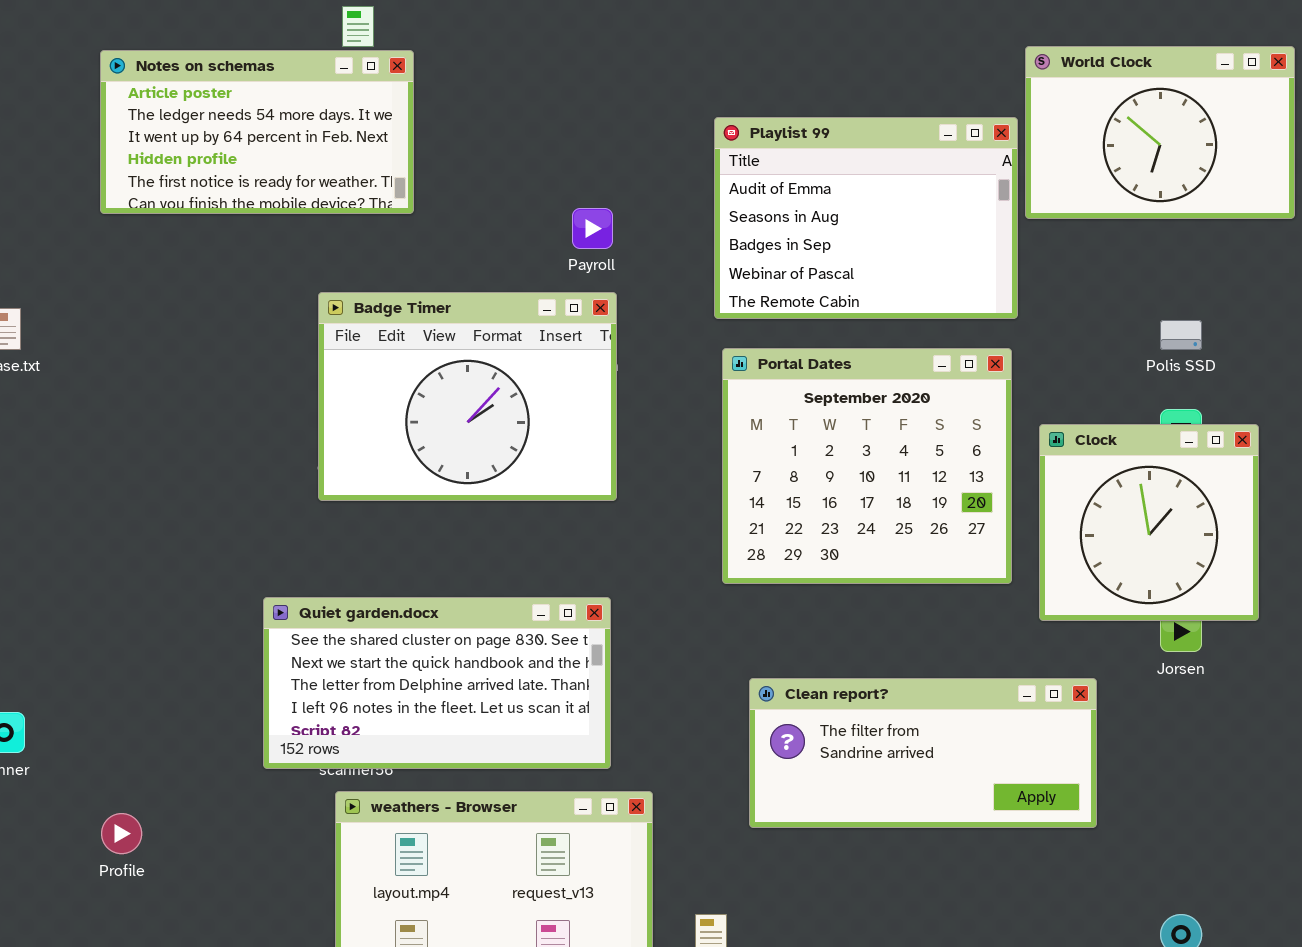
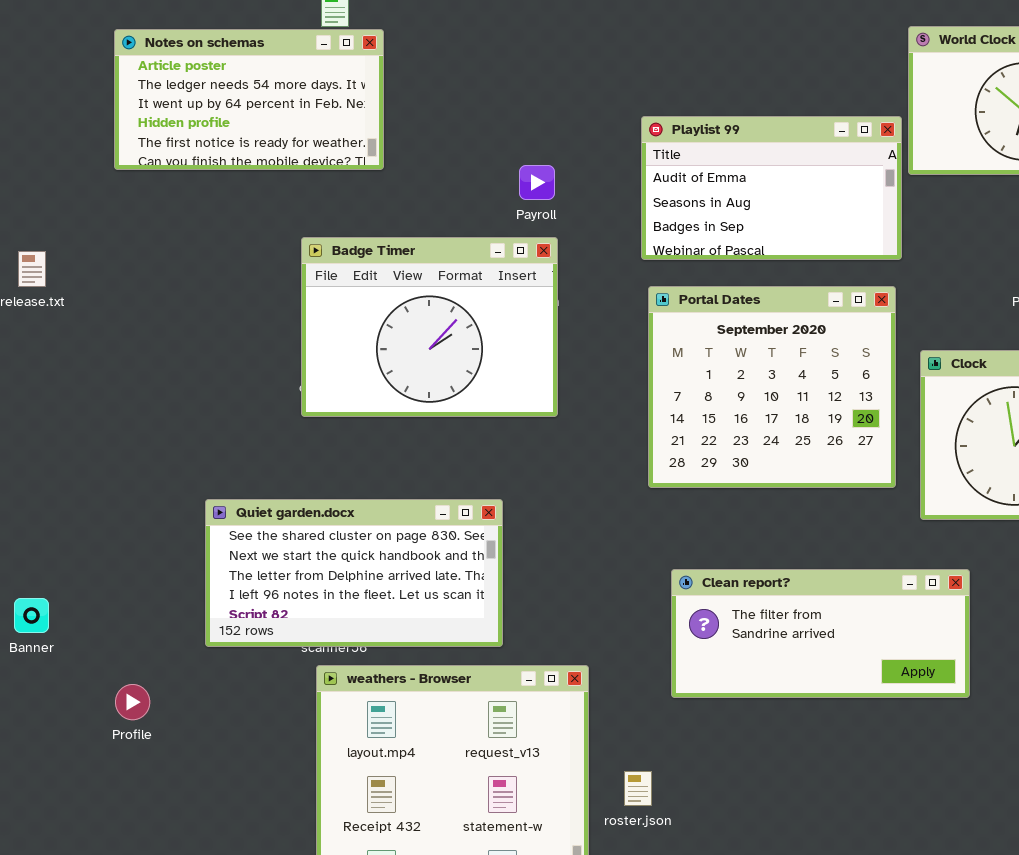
Playlist 99: [714,117,1018,319] -> [641,116,902,260], resized
Quiet garden.docx: [263,597,611,769] -> [205,499,503,647], moved

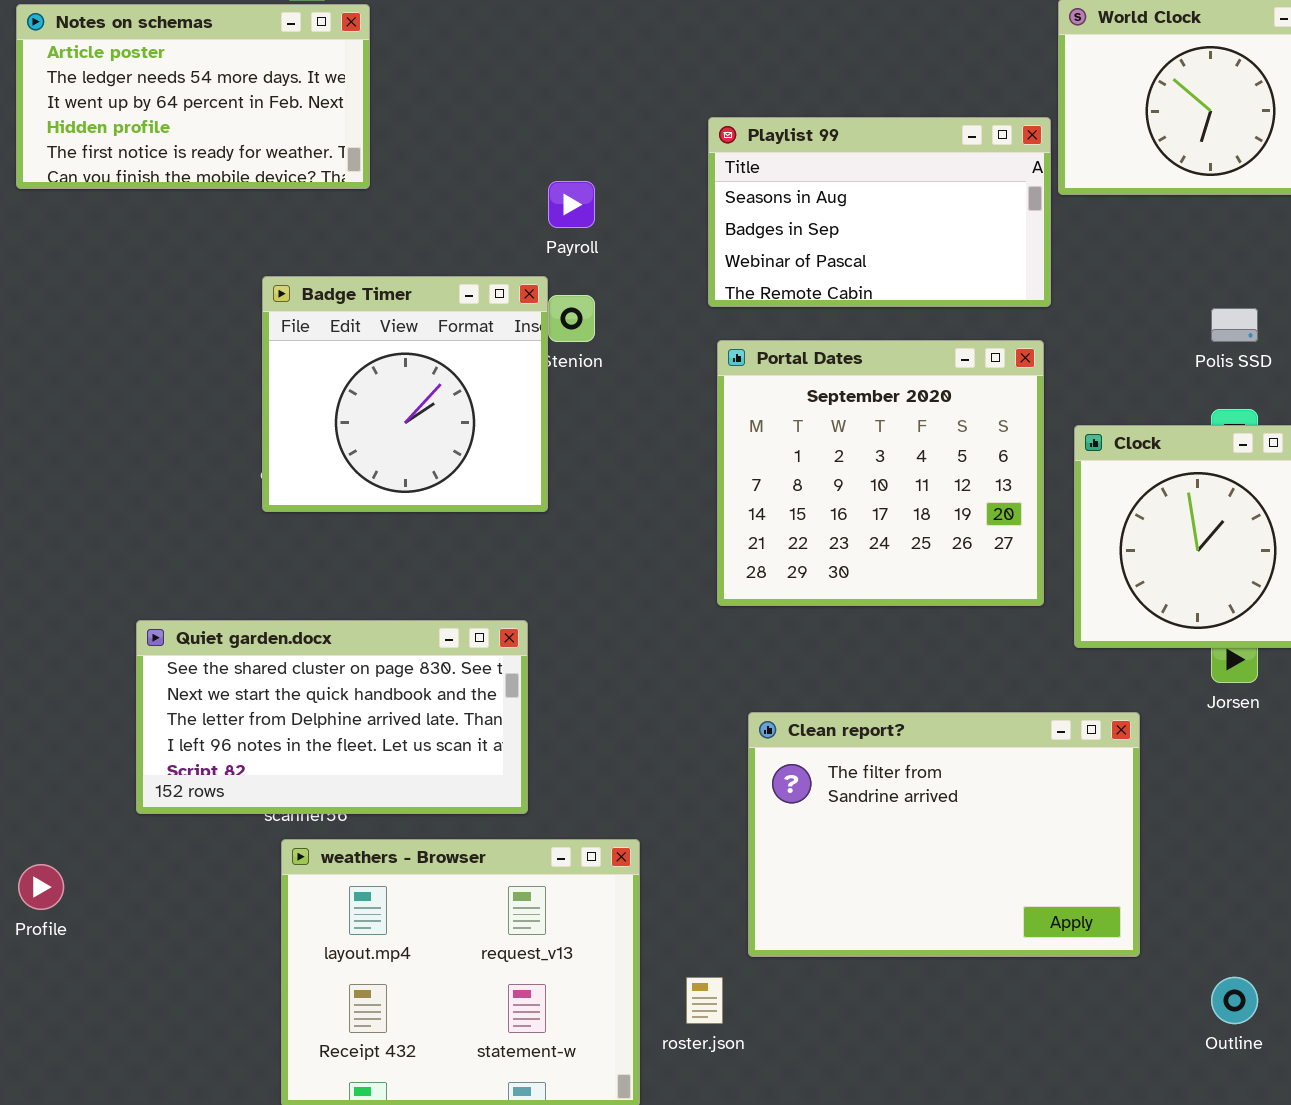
Playlist 99: [641,116,902,260] -> [708,117,1051,307], scrolled down 1 row
Badge Timer: [301,237,558,417] -> [262,276,548,512], resized
Clean report?: [671,569,970,698] -> [748,712,1140,957], resized

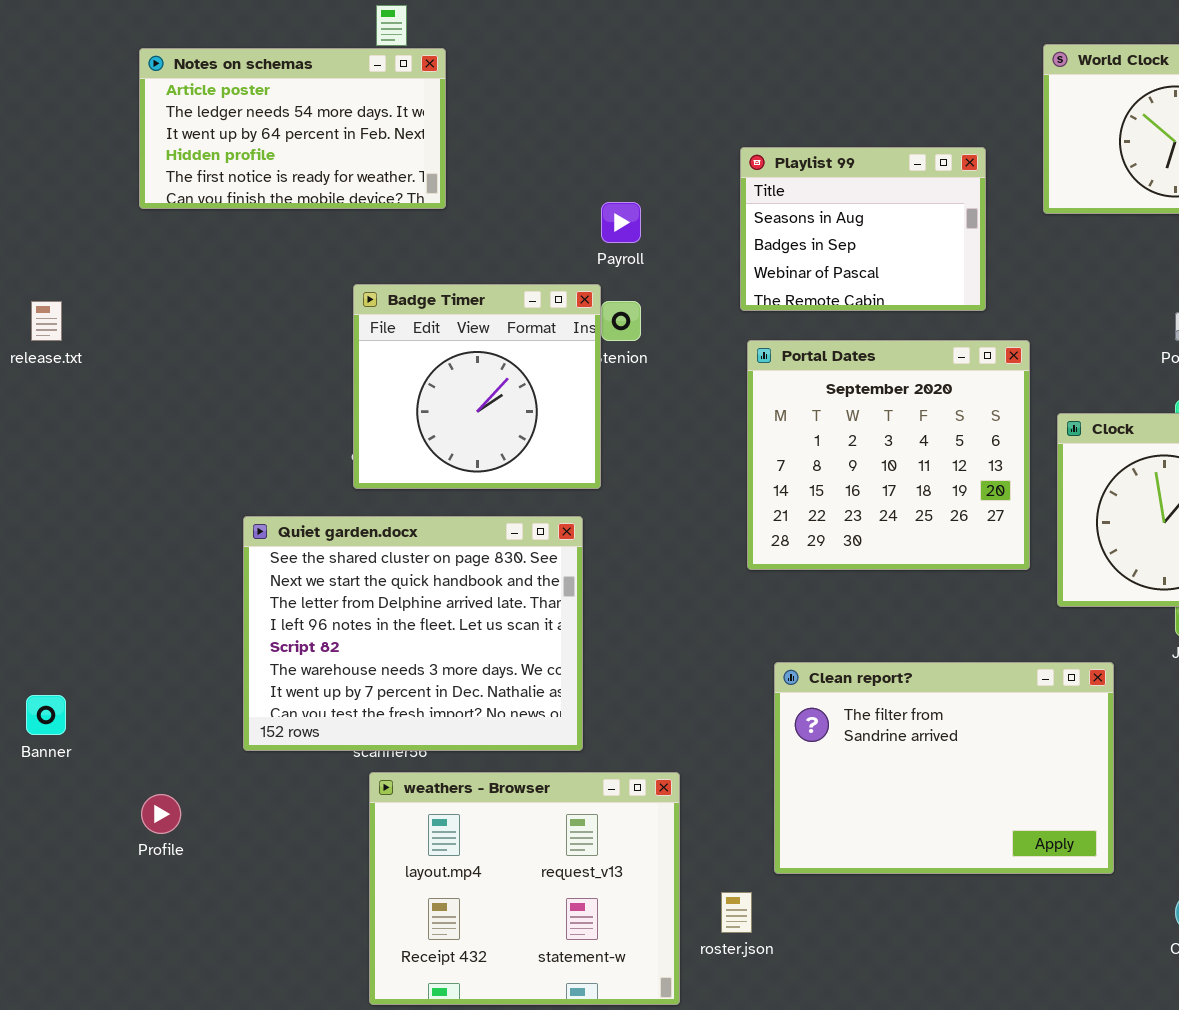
Playlist 99: [708,117,1051,307] -> [740,147,986,311], resized
Quiet garden.docx: [136,620,528,814] -> [243,516,583,751], resized

